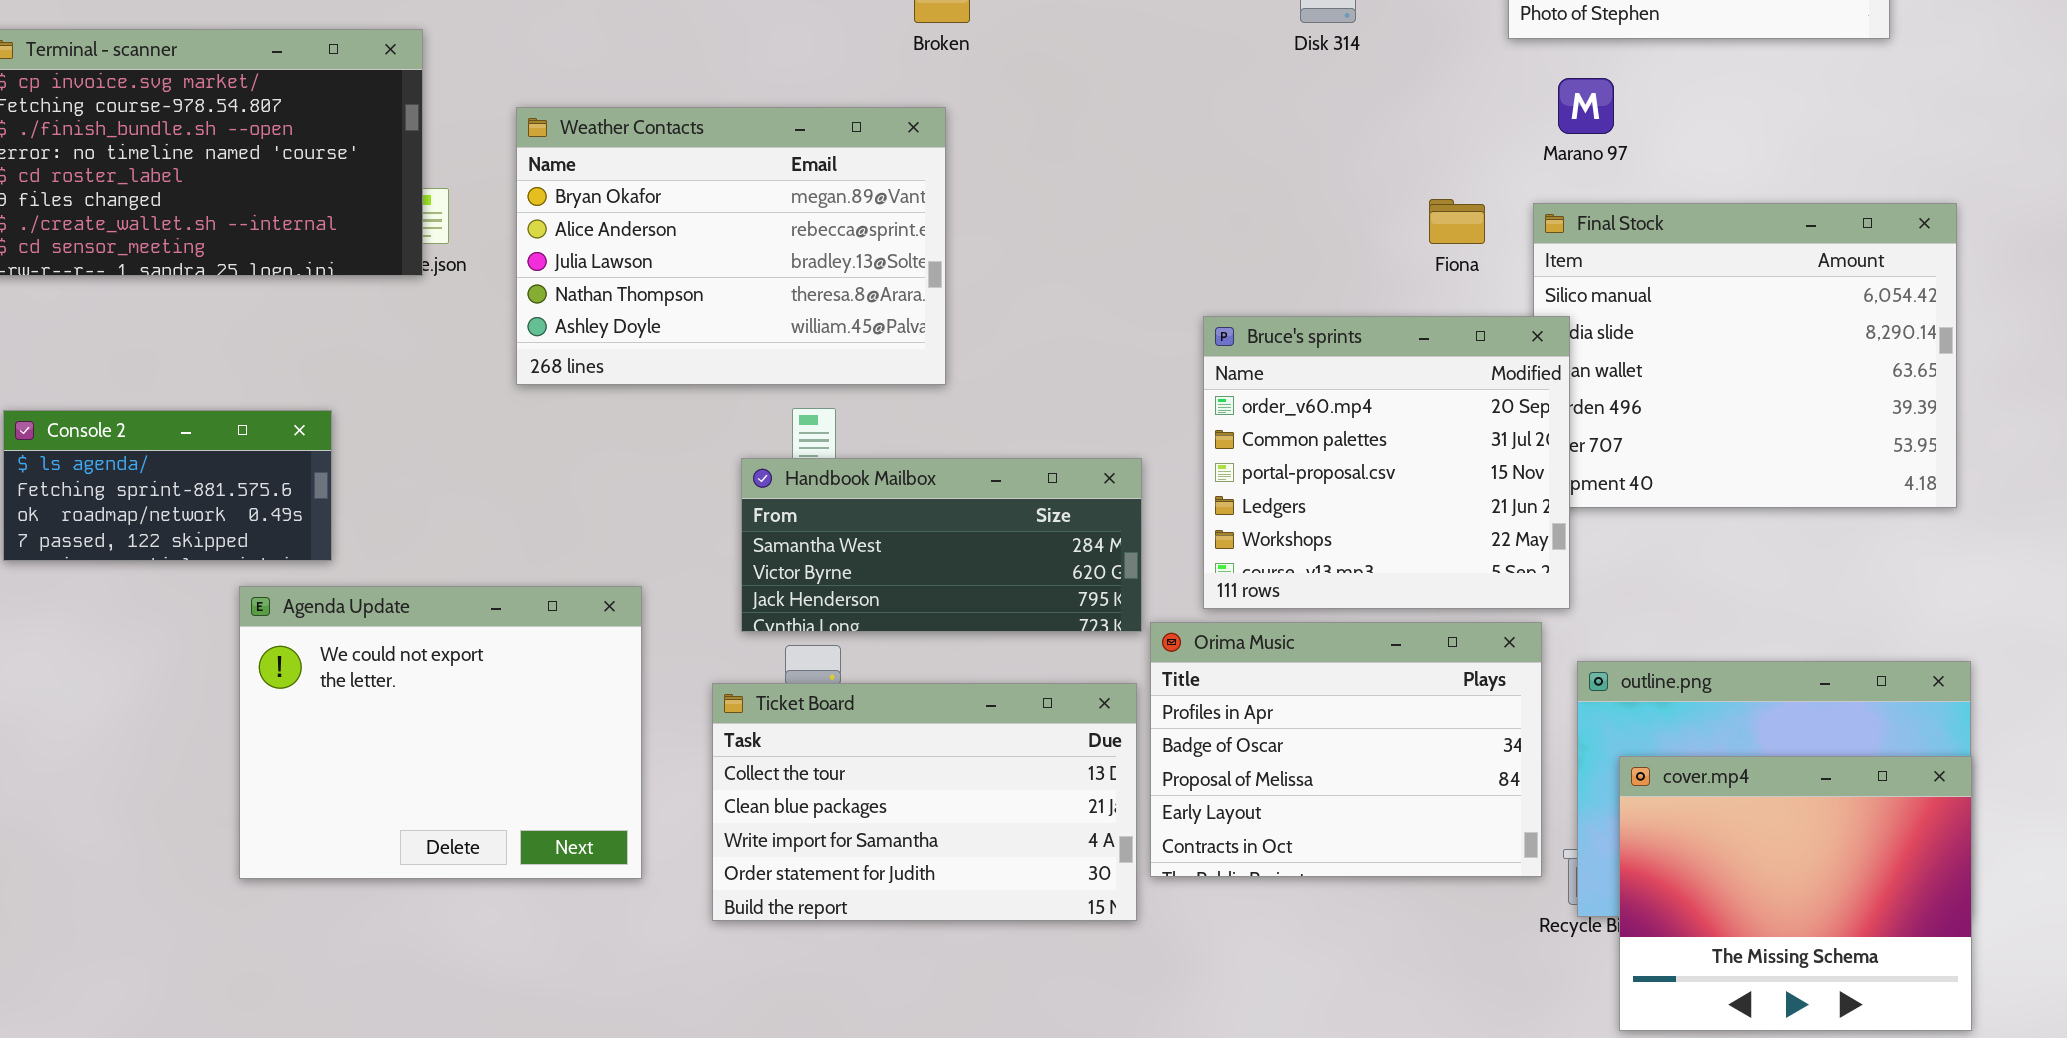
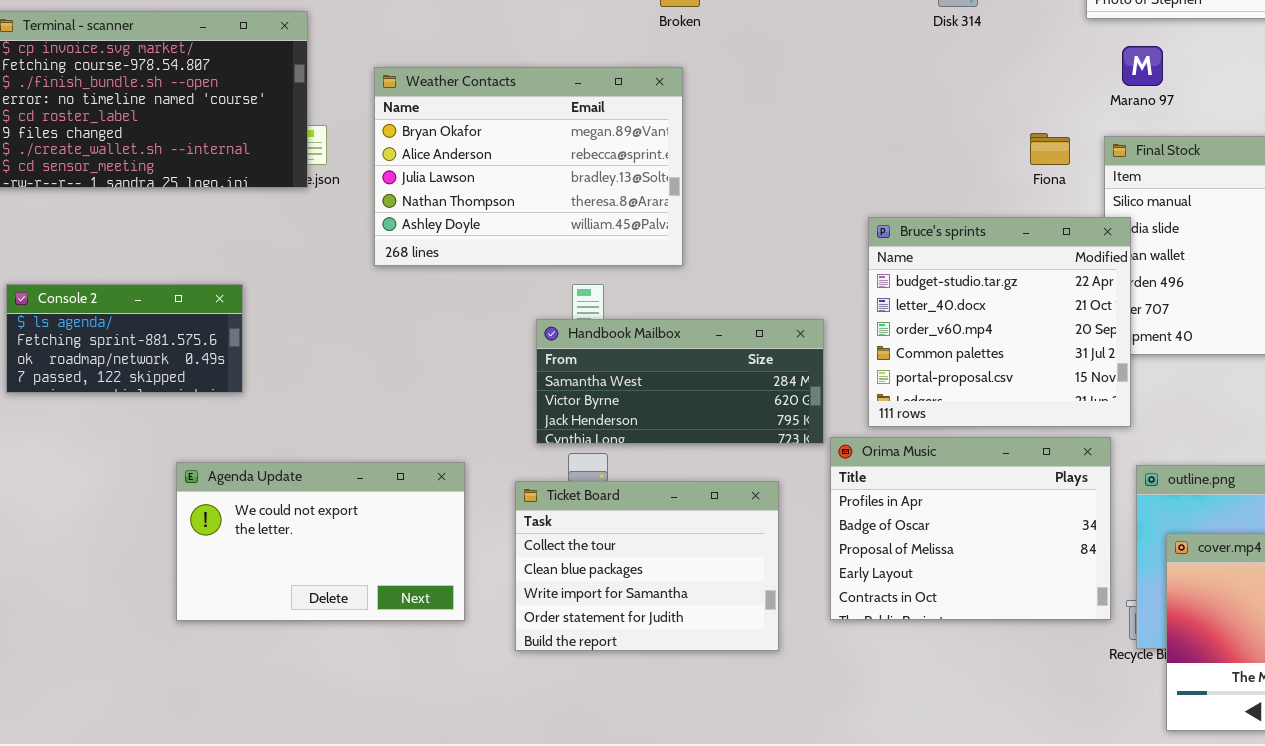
Bruce's sprints: [1203,316,1570,609] -> [868,217,1131,427], scrolled up 2 rows
Agenda Update: [239,586,642,879] -> [176,462,465,621], resized
Ticket Board: [712,683,1137,921] -> [515,481,779,651], resized

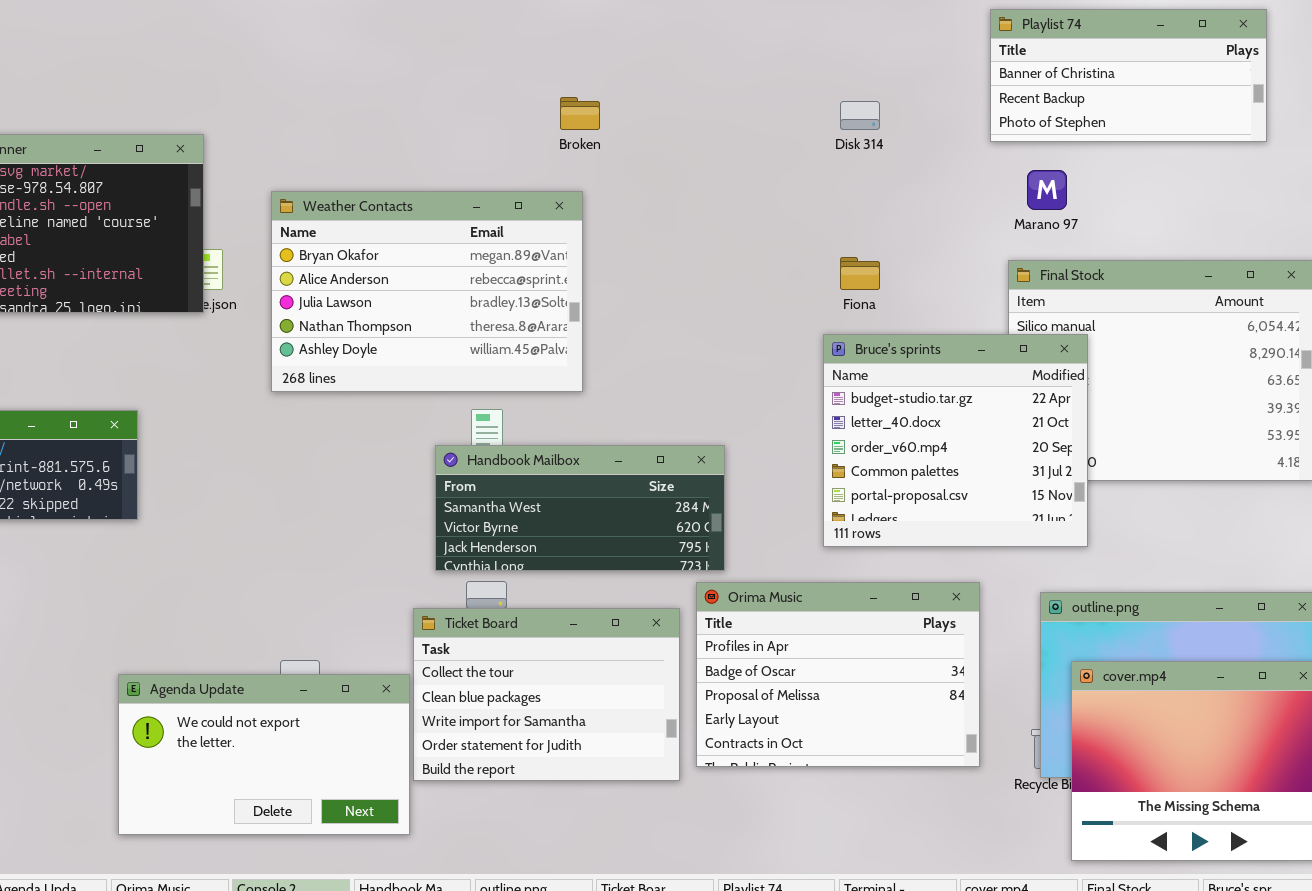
Fiona: [1030,133,1070,165] -> [840,257,880,290], moved
Bruce's sprints: [868,217,1131,427] -> [823,334,1088,547], moved
Orima Music: [830,437,1111,620] -> [696,582,980,767], moved
Agenda Update: [176,462,465,621] -> [118,674,410,835], moved

